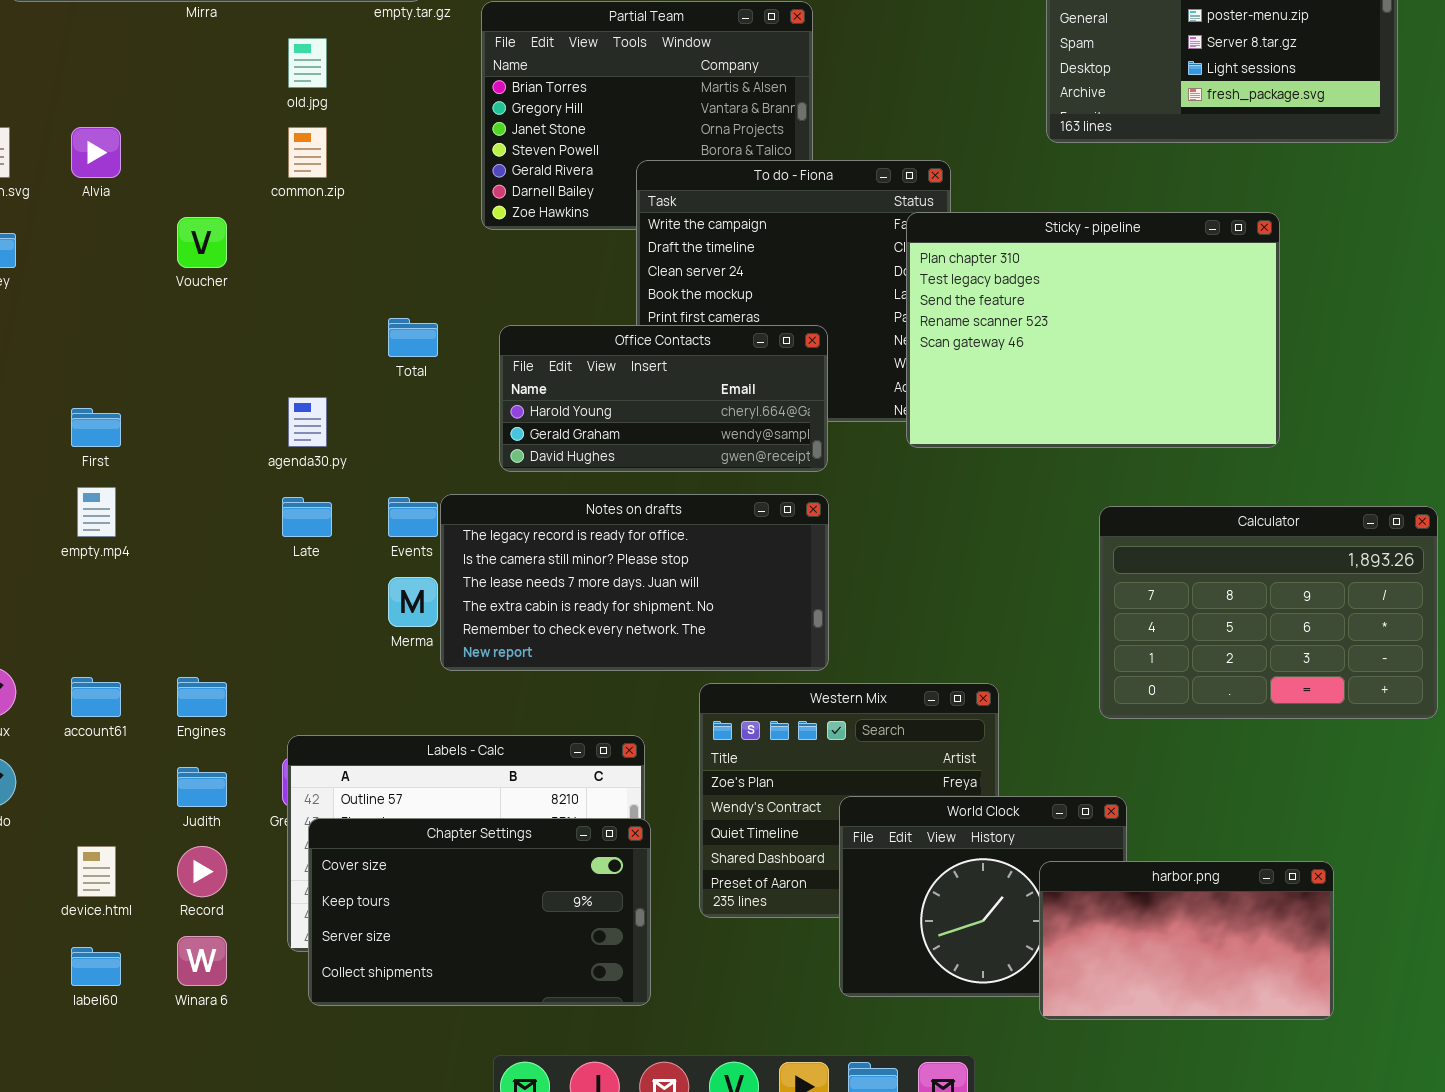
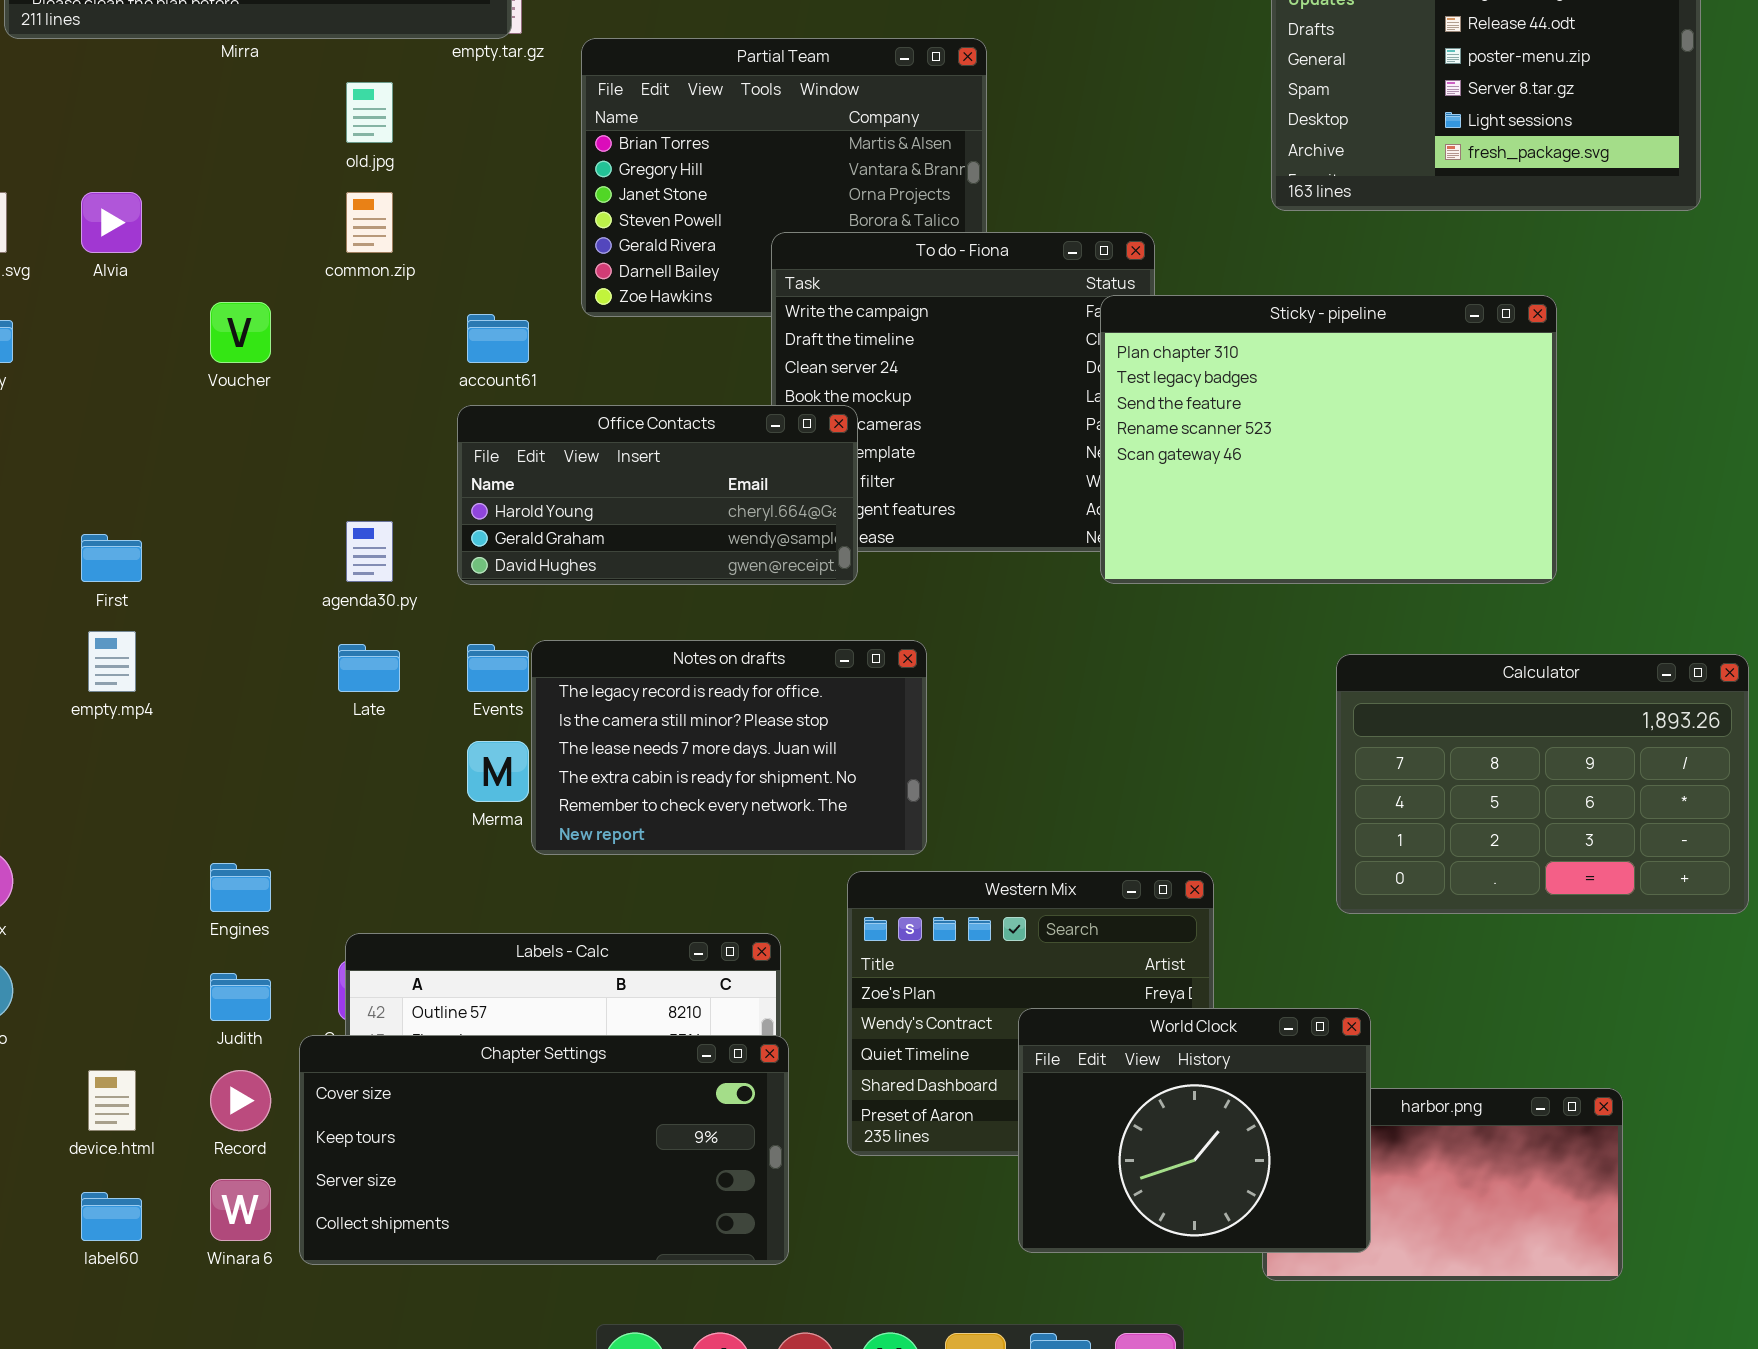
Office Contacts: [499,325,828,472] -> [457,405,858,585], moved
Notes on drafts: [440,494,829,671] -> [531,640,927,855], resized
account61: [71,677,121,717] -> [467,314,529,363], moved
World Clock: [839,796,1127,997] -> [1018,1008,1371,1253], raised
Chapter Settings: [308,818,651,1006] -> [299,1035,789,1265], resized

